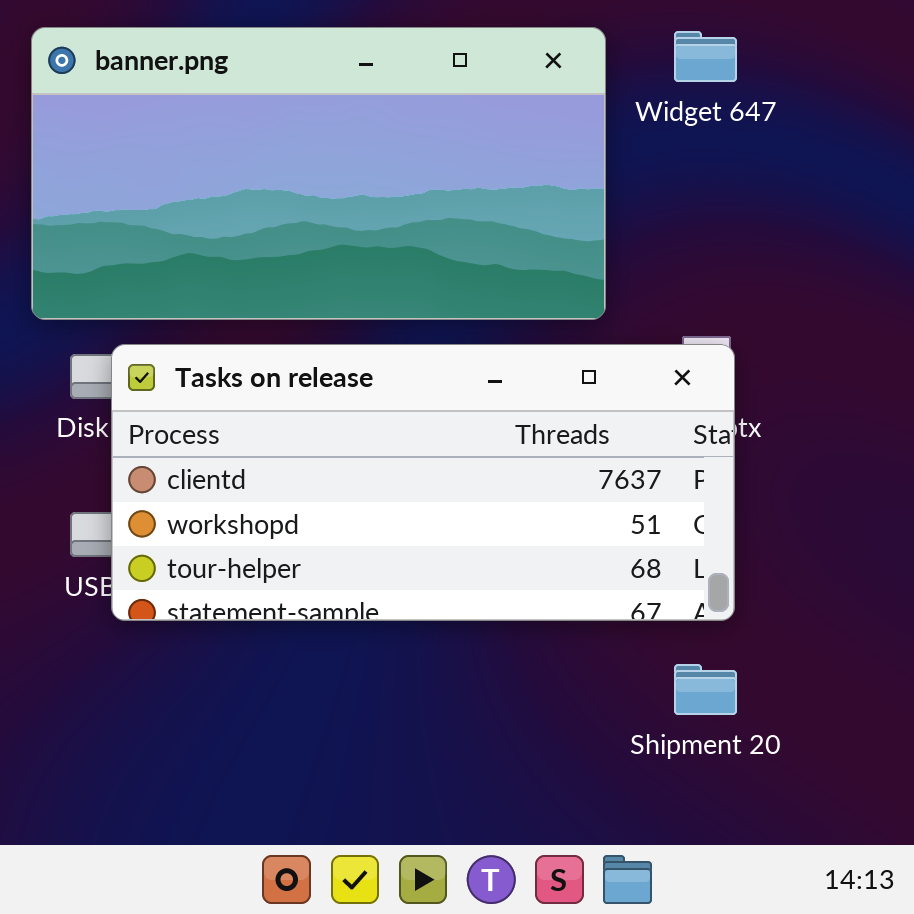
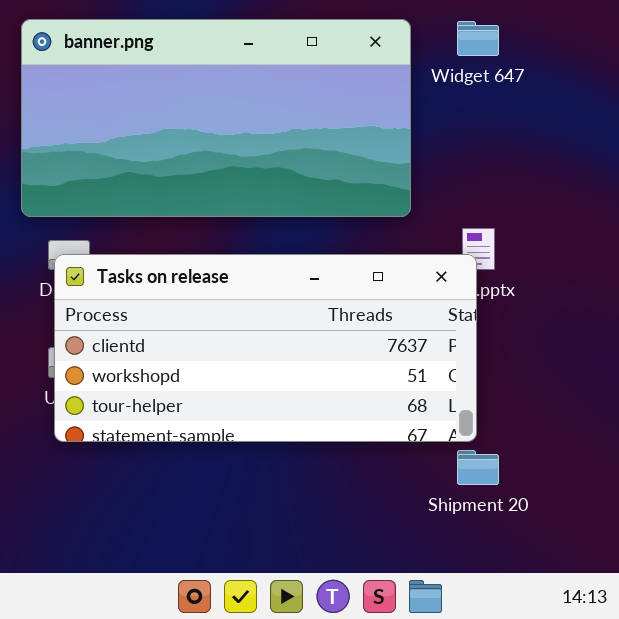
Tasks on release: [111,344,735,621] -> [54,254,477,442], moved

